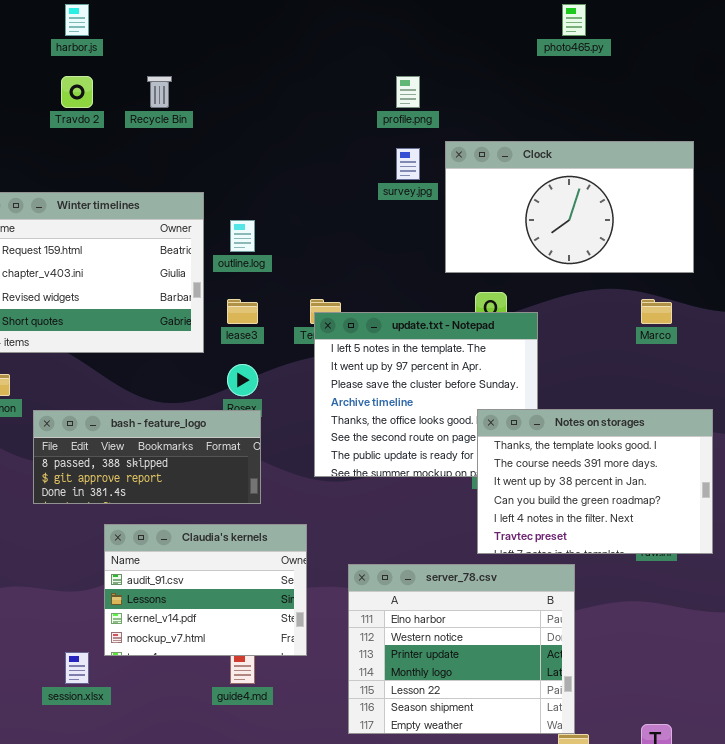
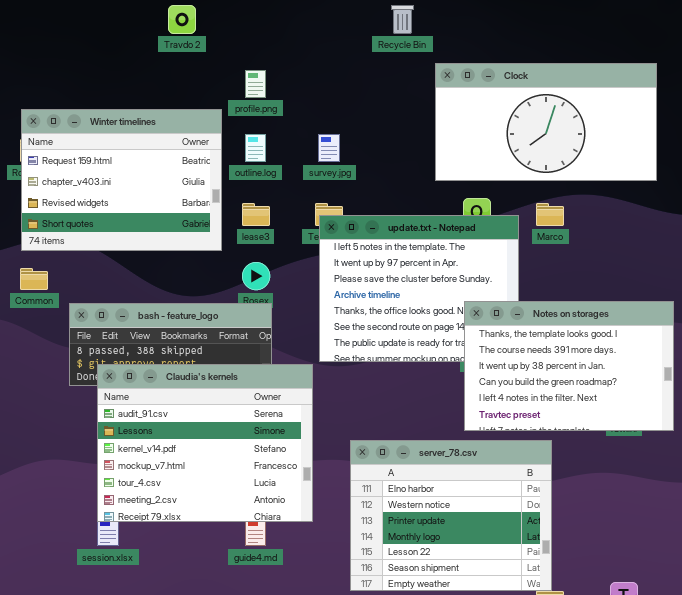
Travdo 2: [61,76,93,108] -> [168,5,196,34], moved
Recycle Bin: [147,76,172,108] -> [391,5,414,34], moved
profile.png: [396,76,420,108] -> [245,70,266,98], moved
survey.jpg: [396,148,420,180] -> [318,134,340,162], moved
Marco: [641,299,672,324] -> [536,203,564,226], moved
Claudia's kernels: [104,524,307,656] -> [97,364,313,522], resized

